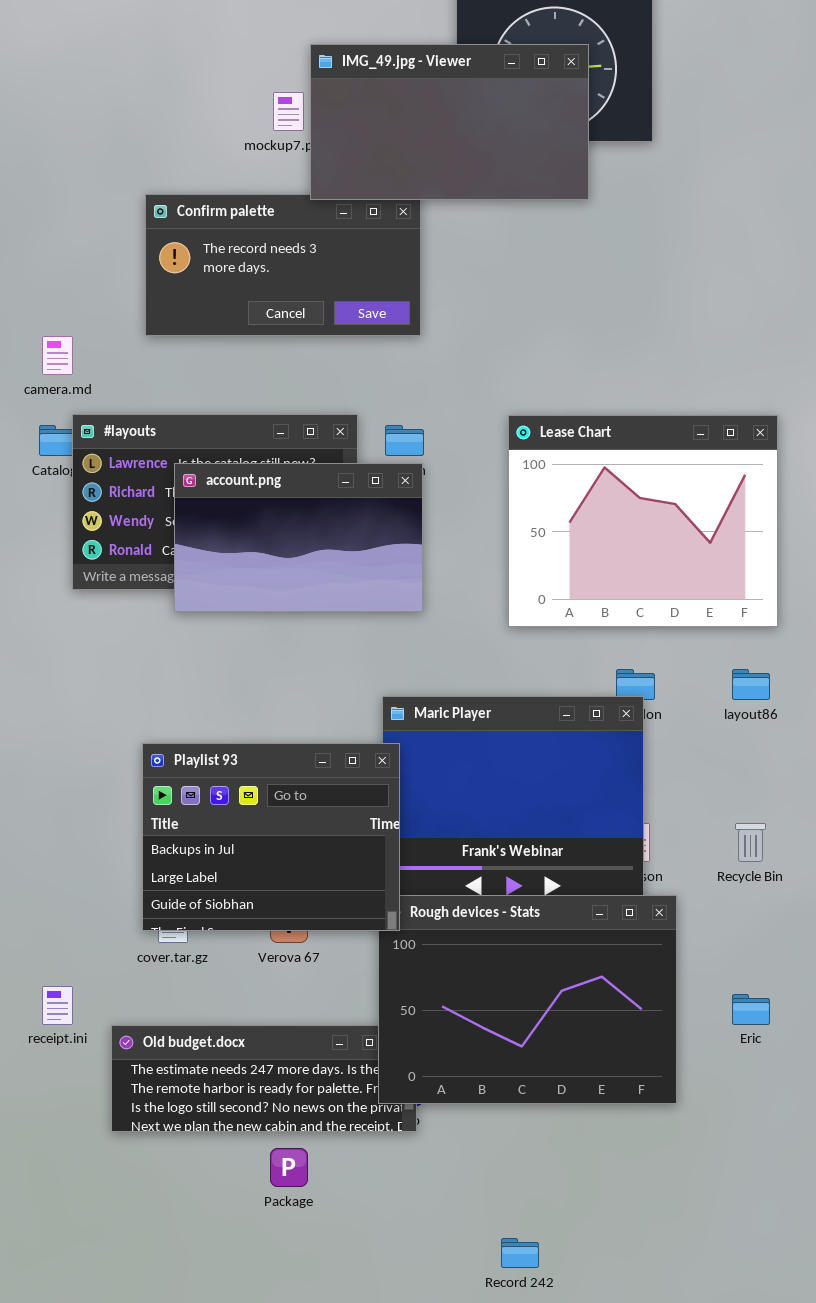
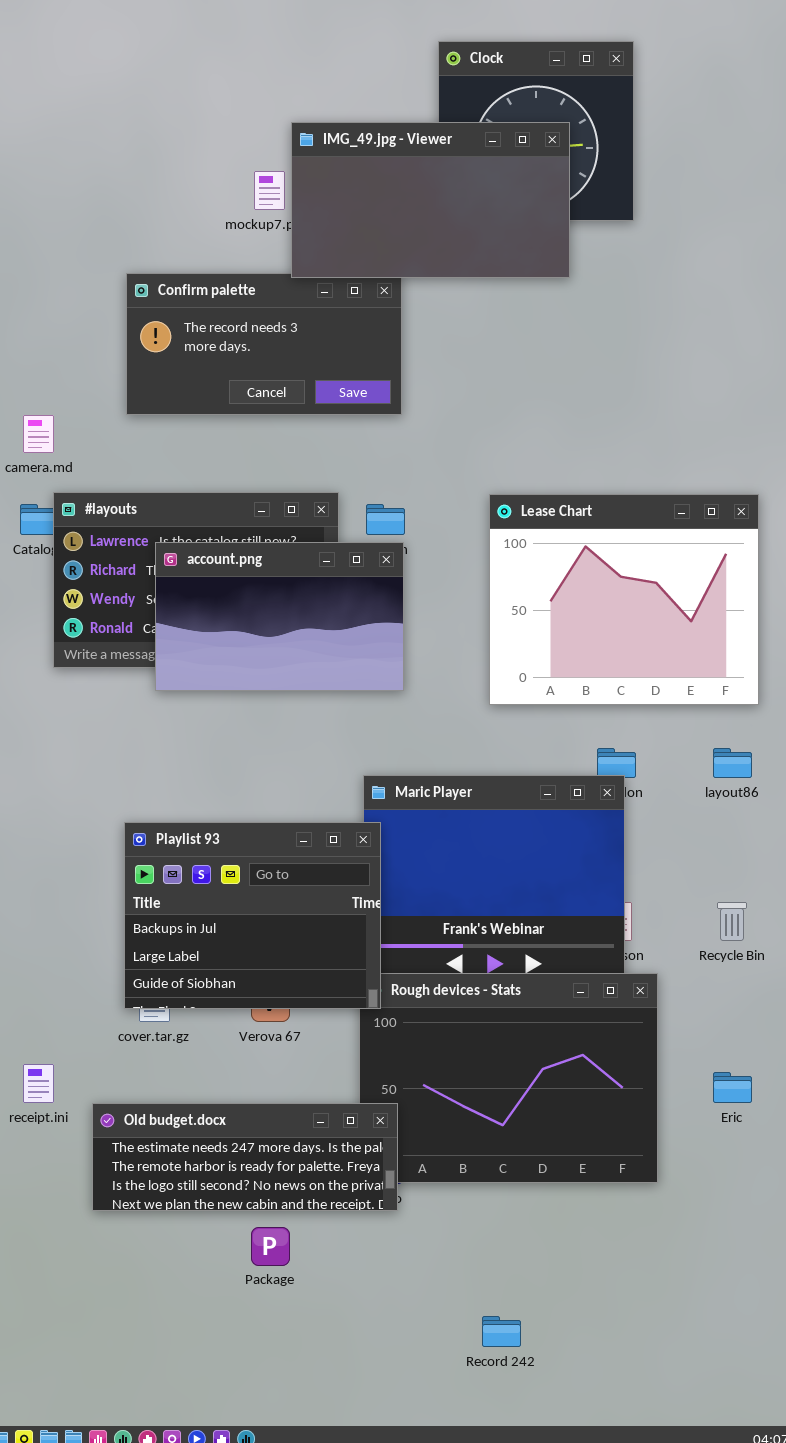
Old budget.docx: [111,1025,417,1132] -> [92,1103,398,1211], raised

